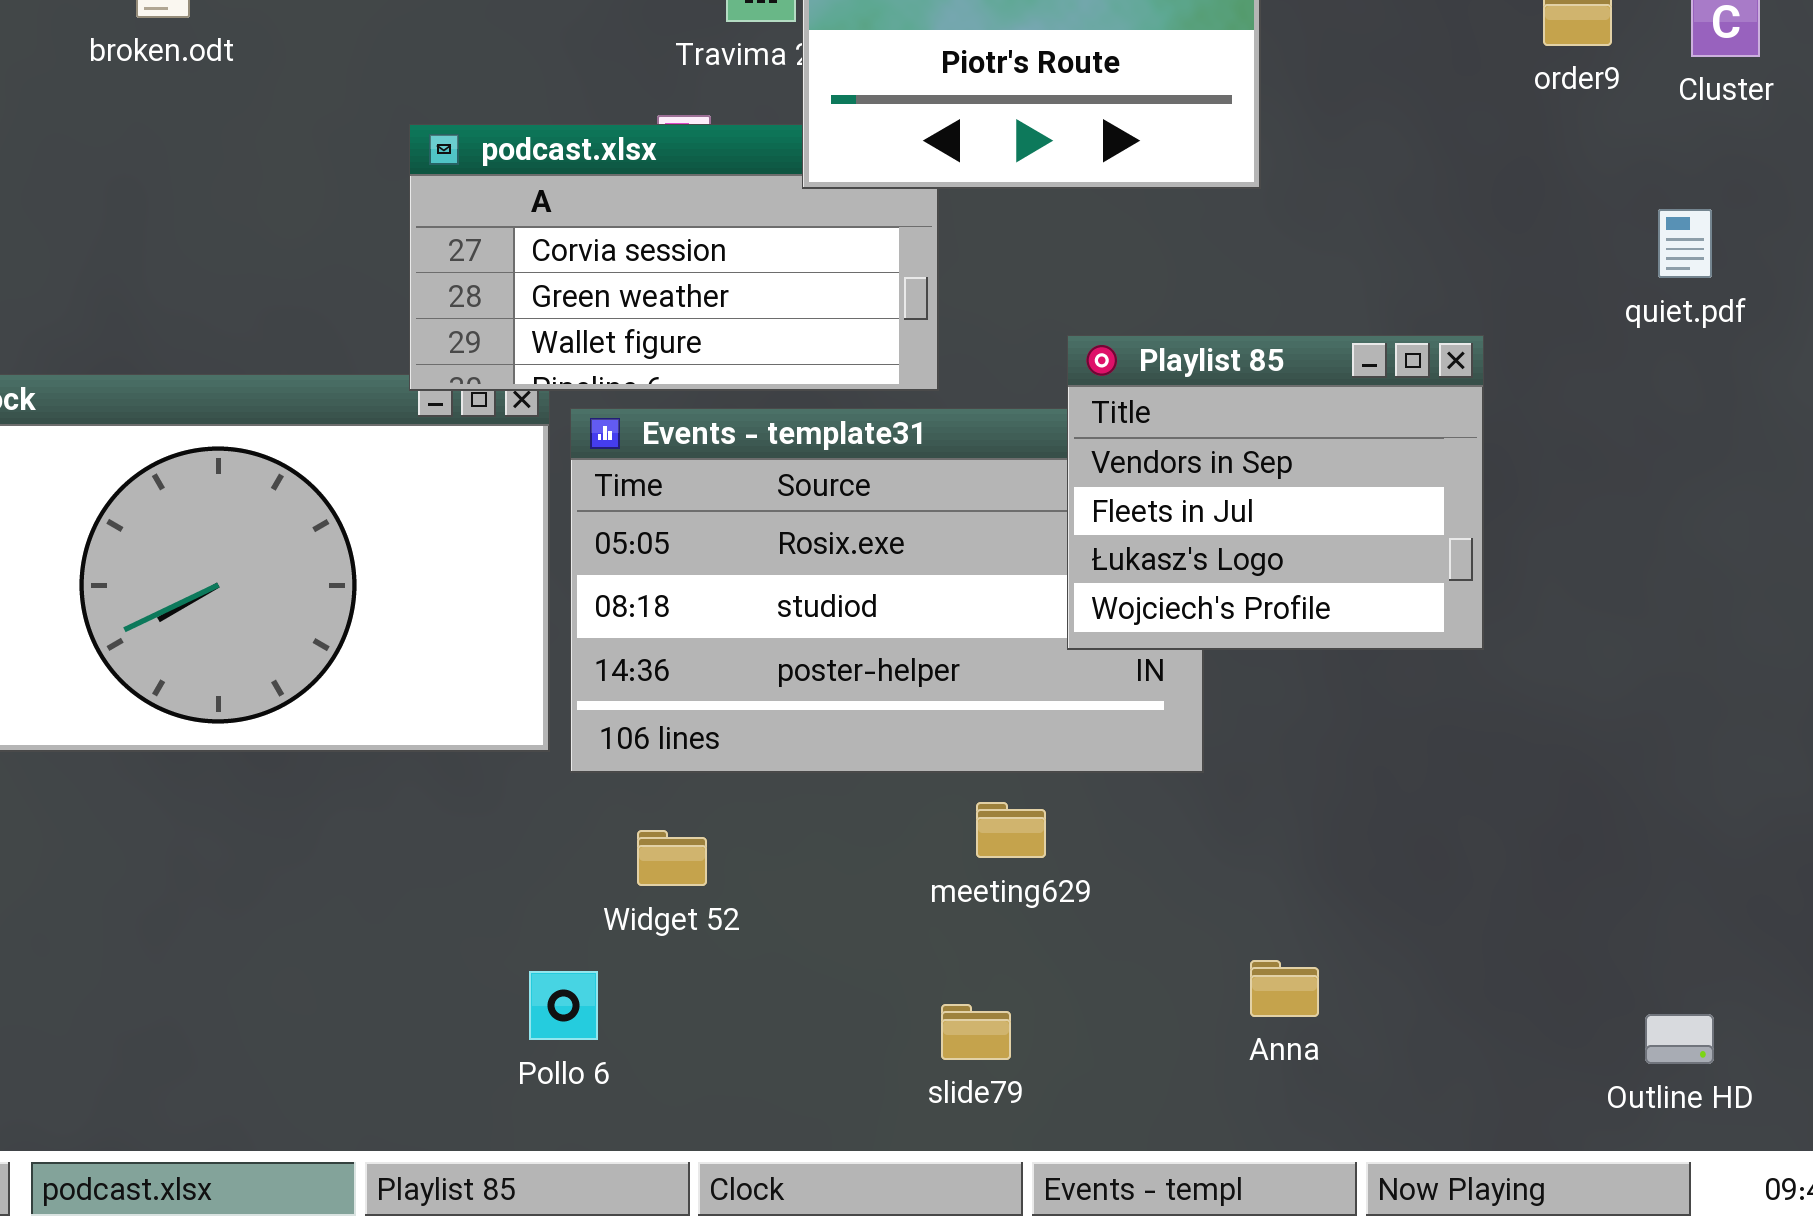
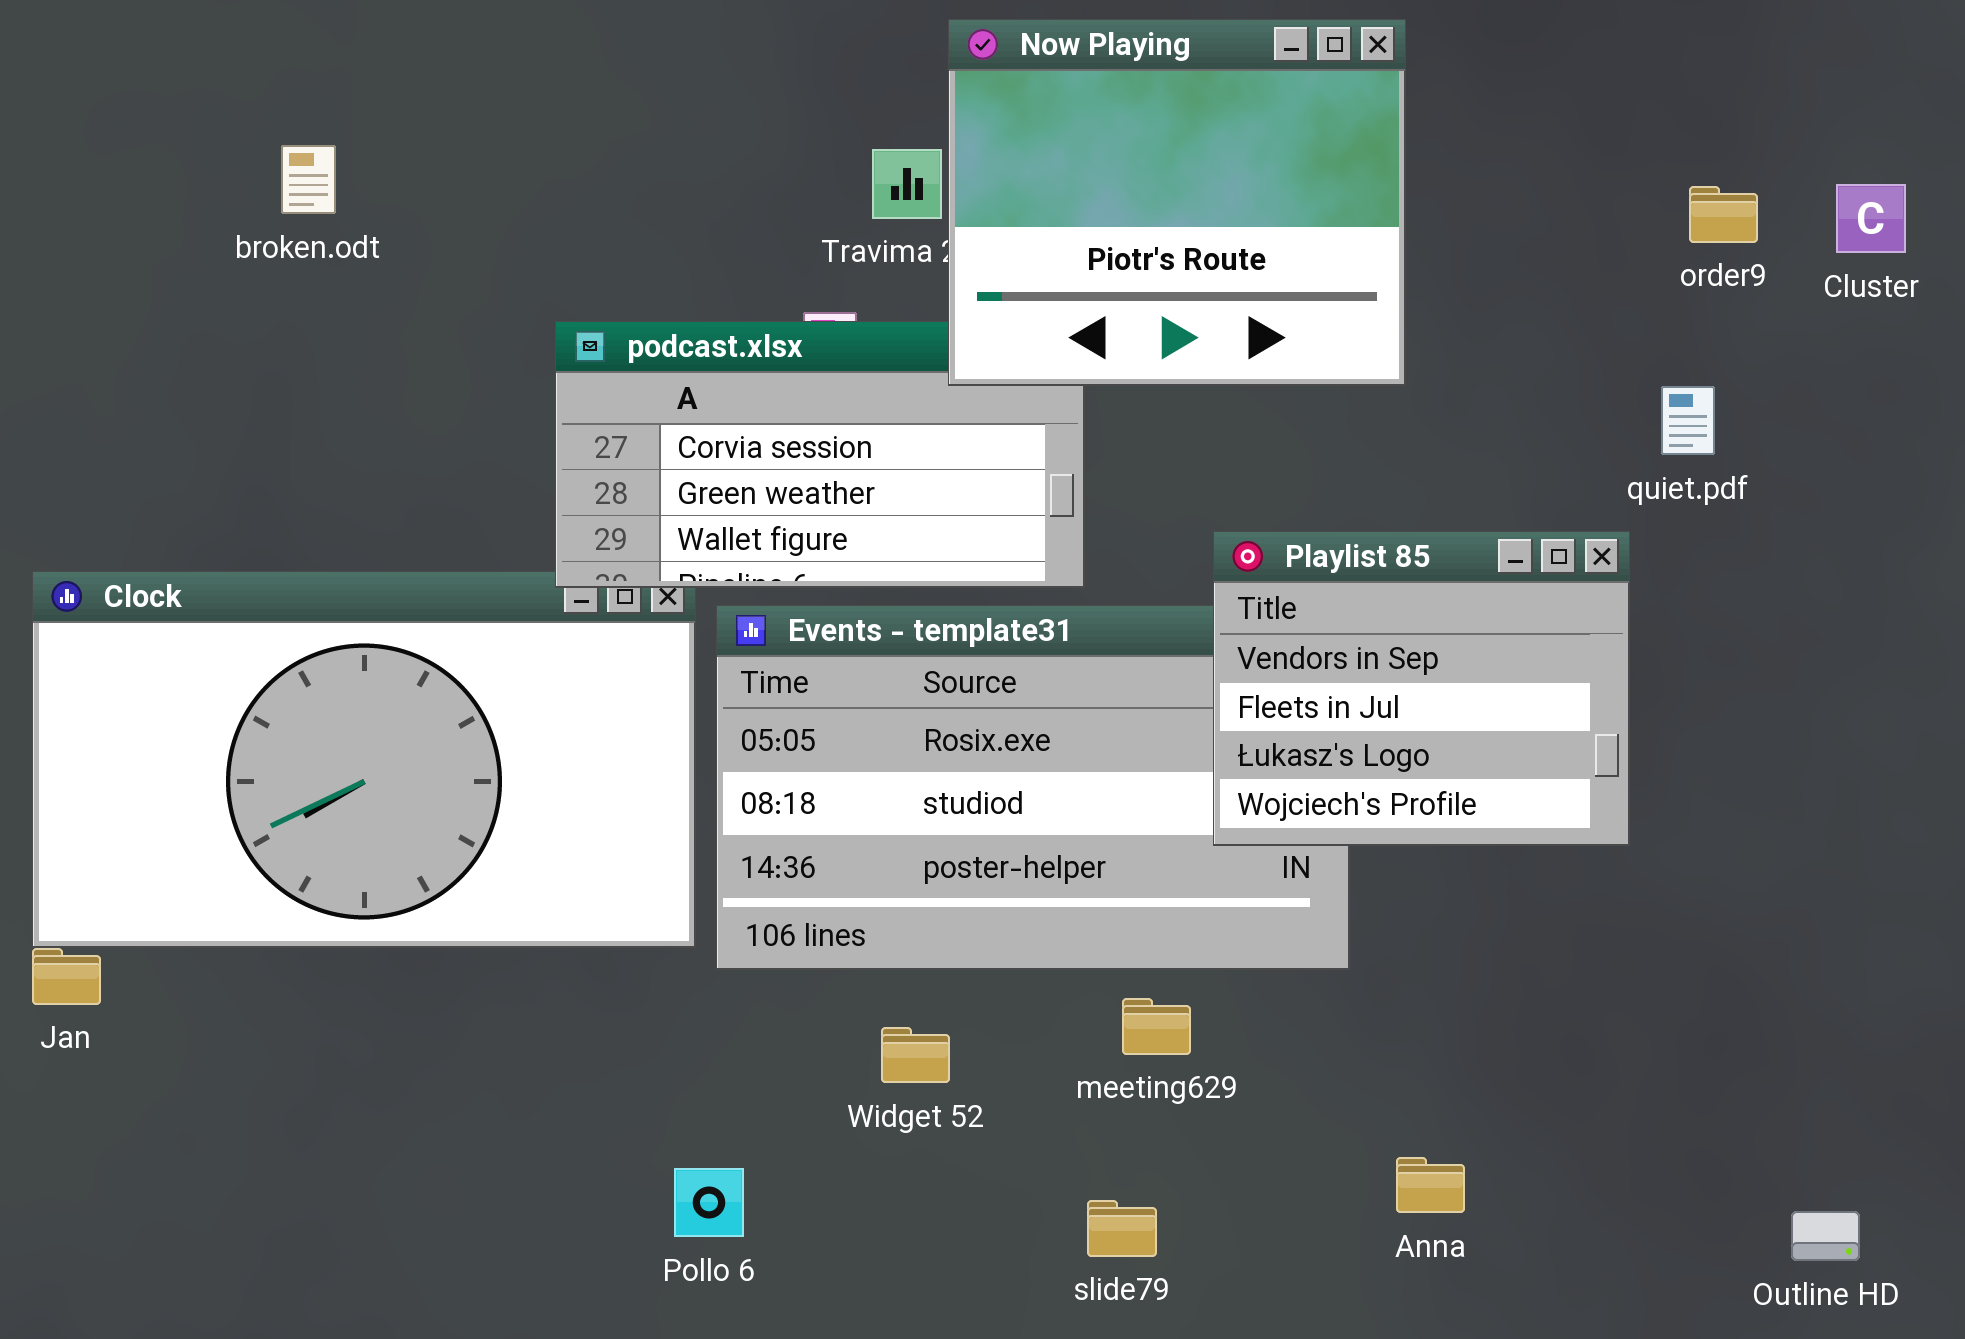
quiet.pdf: [1658,209,1712,278] -> [1661,386,1715,455], moved
Widget 52: [637,830,707,886] -> [881,1027,950,1083], moved

